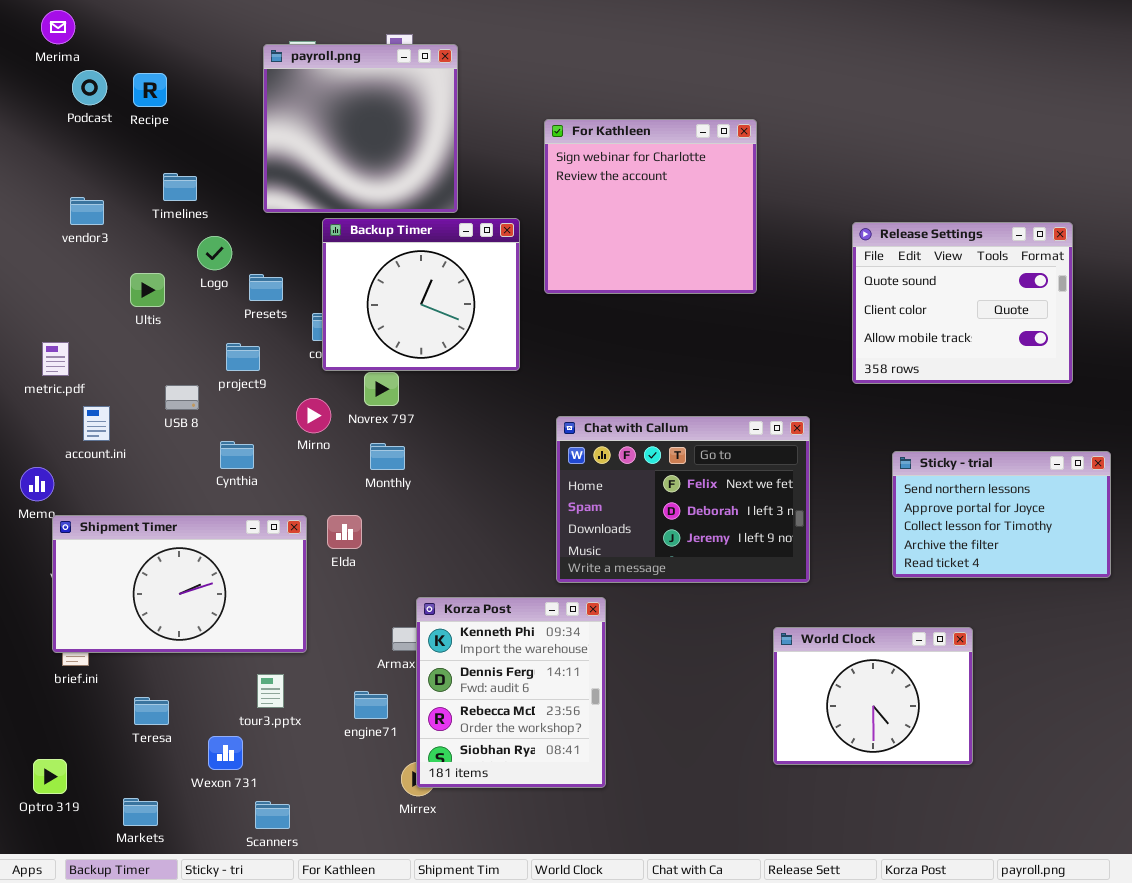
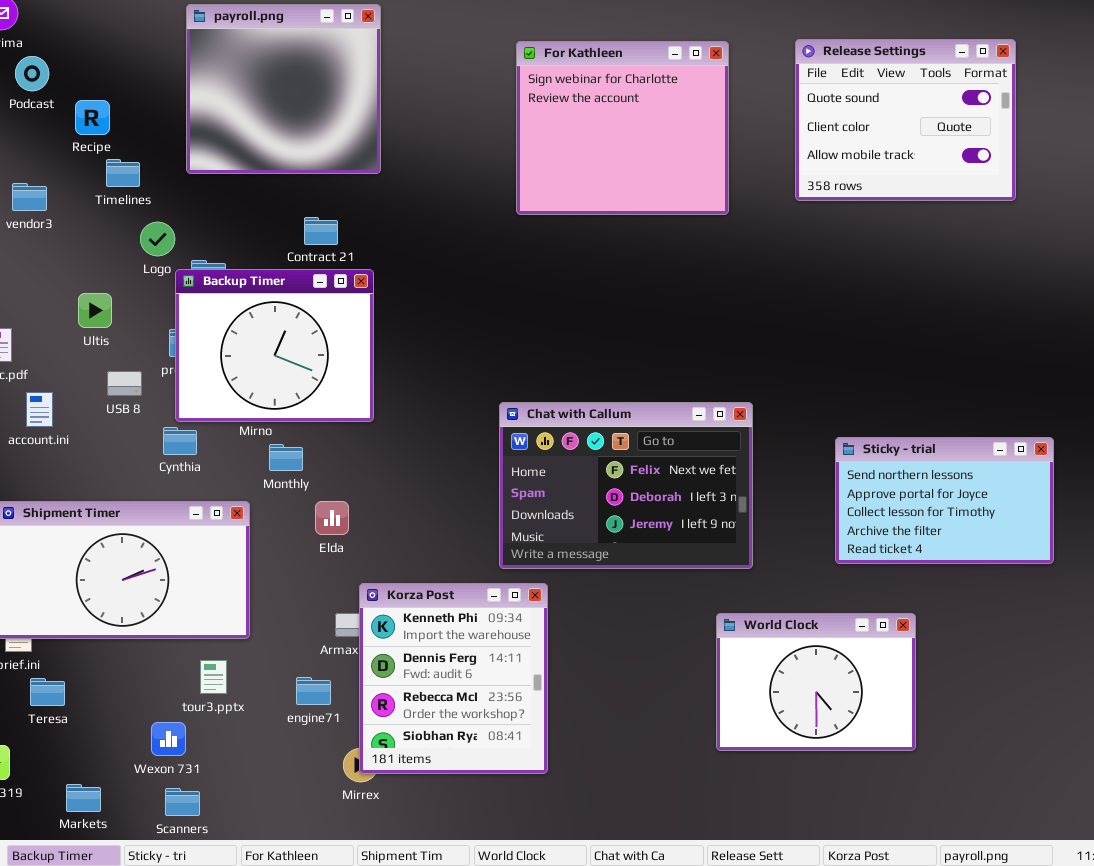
payroll.png: [263,44,458,213] -> [186,4,381,174], moved
Recipe: [133,73,167,107] -> [75,100,110,135], moved
For Kathleen: [544,119,757,294] -> [516,41,729,215], moved
Backup Timer: [322,218,520,371] -> [175,269,374,422], moved
Release Settings: [852,222,1073,384] -> [795,39,1016,201], moved
Ultis: [130,273,165,307] -> [78,293,112,328], moved
Monthly: [370,443,405,470] -> [269,444,303,471], moved
Elda: [327,515,362,549] -> [315,501,349,535], moved
Teresa: [134,697,169,725] -> [30,678,65,706], moved
Scanners: [255,801,290,829] -> [165,788,200,816], moved

